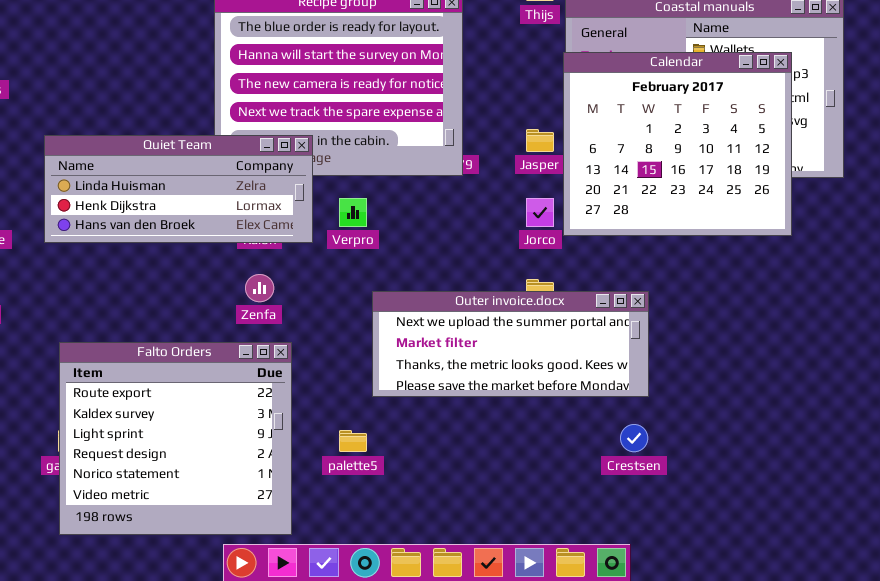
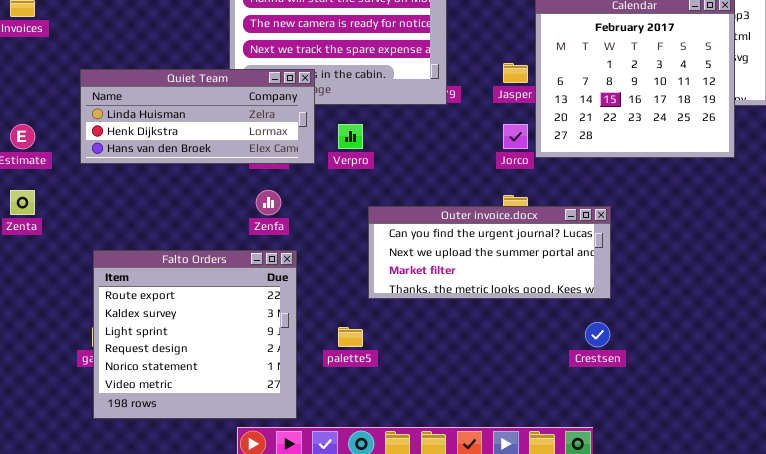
Outer invoice.docx: [372,291,649,397] -> [368,206,611,299], scrolled up 1 row

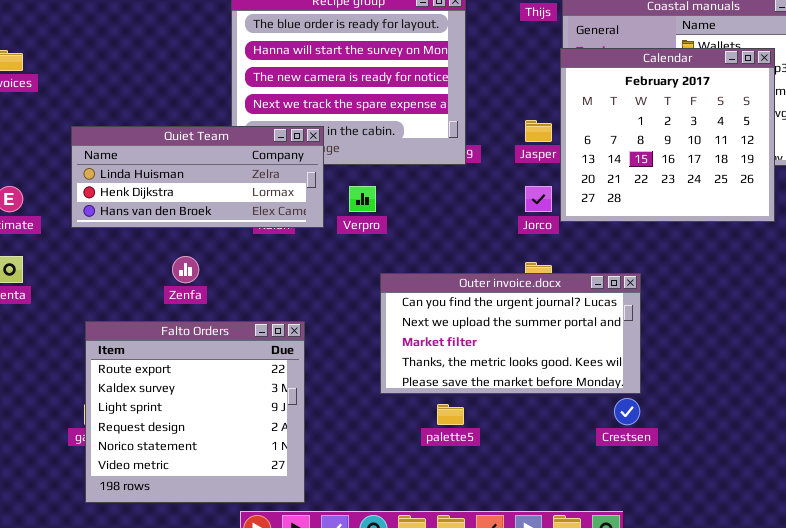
Zenfa: [256,190,281,215] -> [172,256,199,283], moved
Outer invoice.docx: [368,206,611,299] -> [380,273,641,394], resized
palette5: [338,327,363,347] -> [437,404,464,425], moved

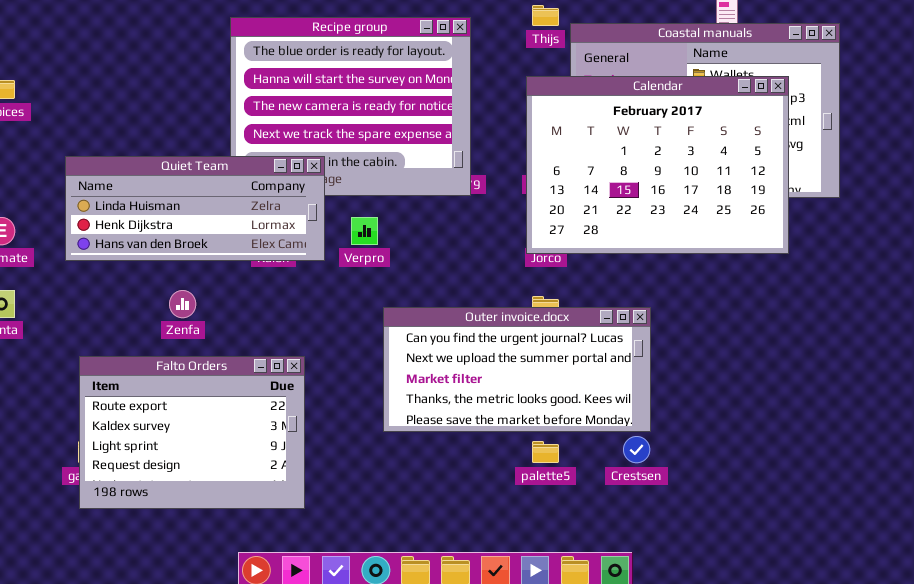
Calendar: [560,48,775,222] -> [526,76,789,254], resized
Falto Orders: [85,321,305,503] -> [79,356,305,509], resized
palette5: [437,404,464,425] -> [532,441,559,463], moved

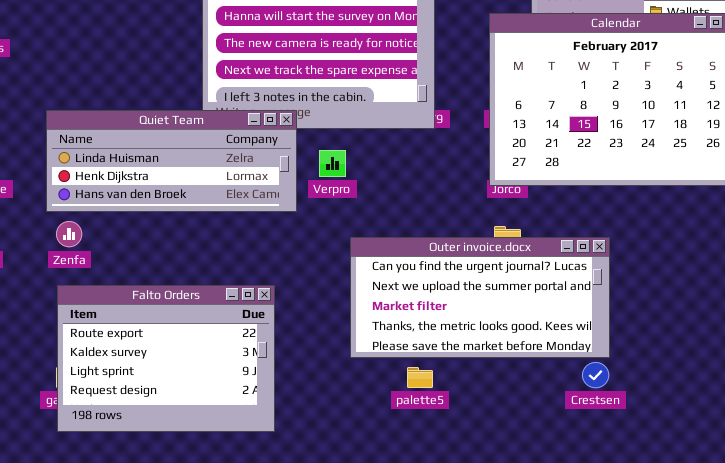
Quiet Team: [65,156,325,261] -> [46,110,297,212], moved
Zenfa: [169,290,196,318] -> [56,221,82,247], moved
palette5: [532,441,559,463] -> [407,367,433,388], moved

